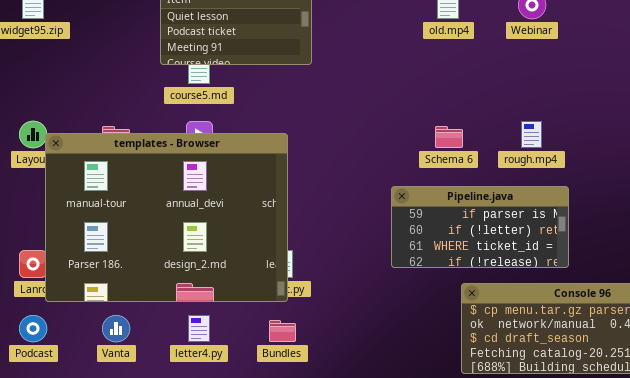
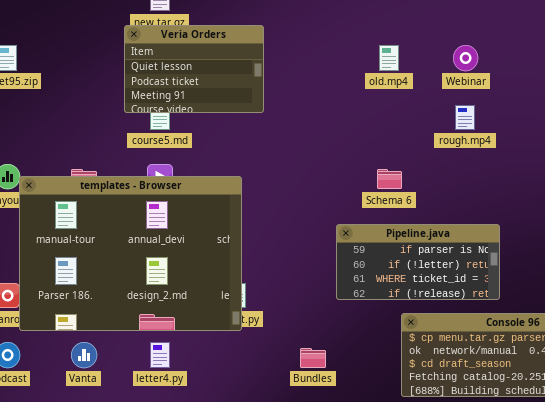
rough.mp4: [521,121,542,148] -> [455,105,475,130], moved
Bundles: [269,320,296,342] -> [300,348,326,368], moved

